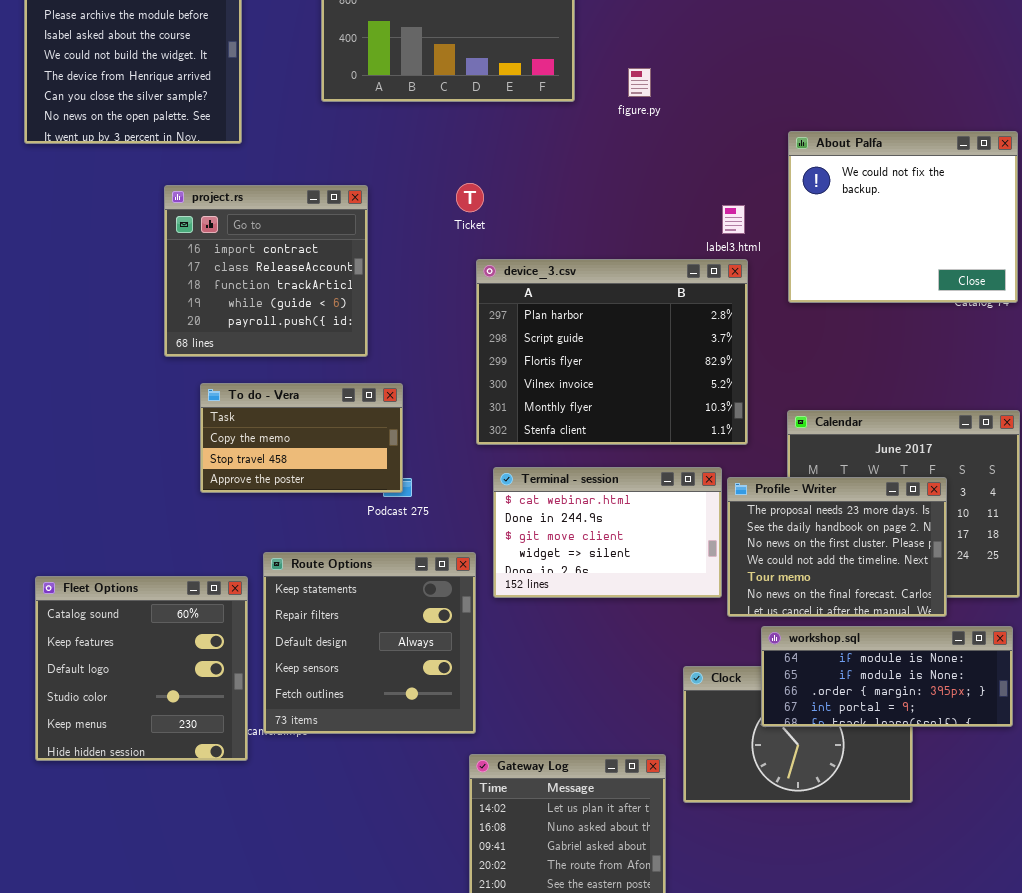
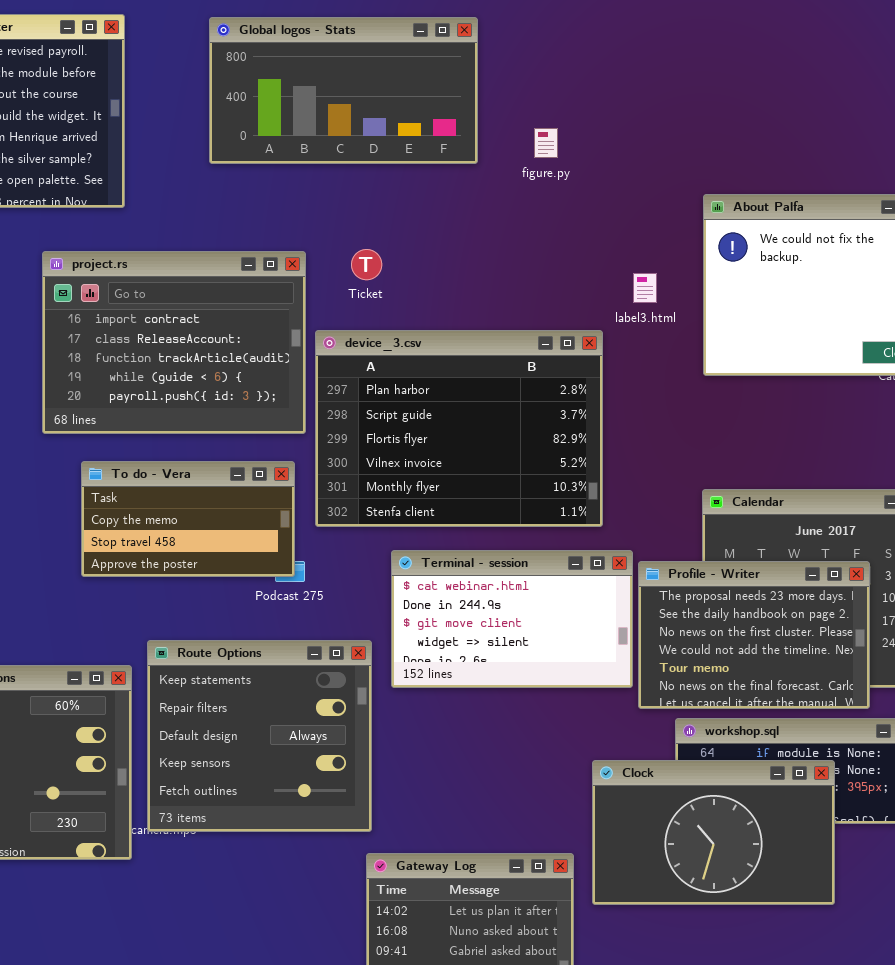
project.rs: [164,185,368,357] -> [42,251,306,434], resized
device_3.csv: [476,259,748,445] -> [315,330,603,527], moved
Clock: [683,666,913,803] -> [592,760,835,905], raised

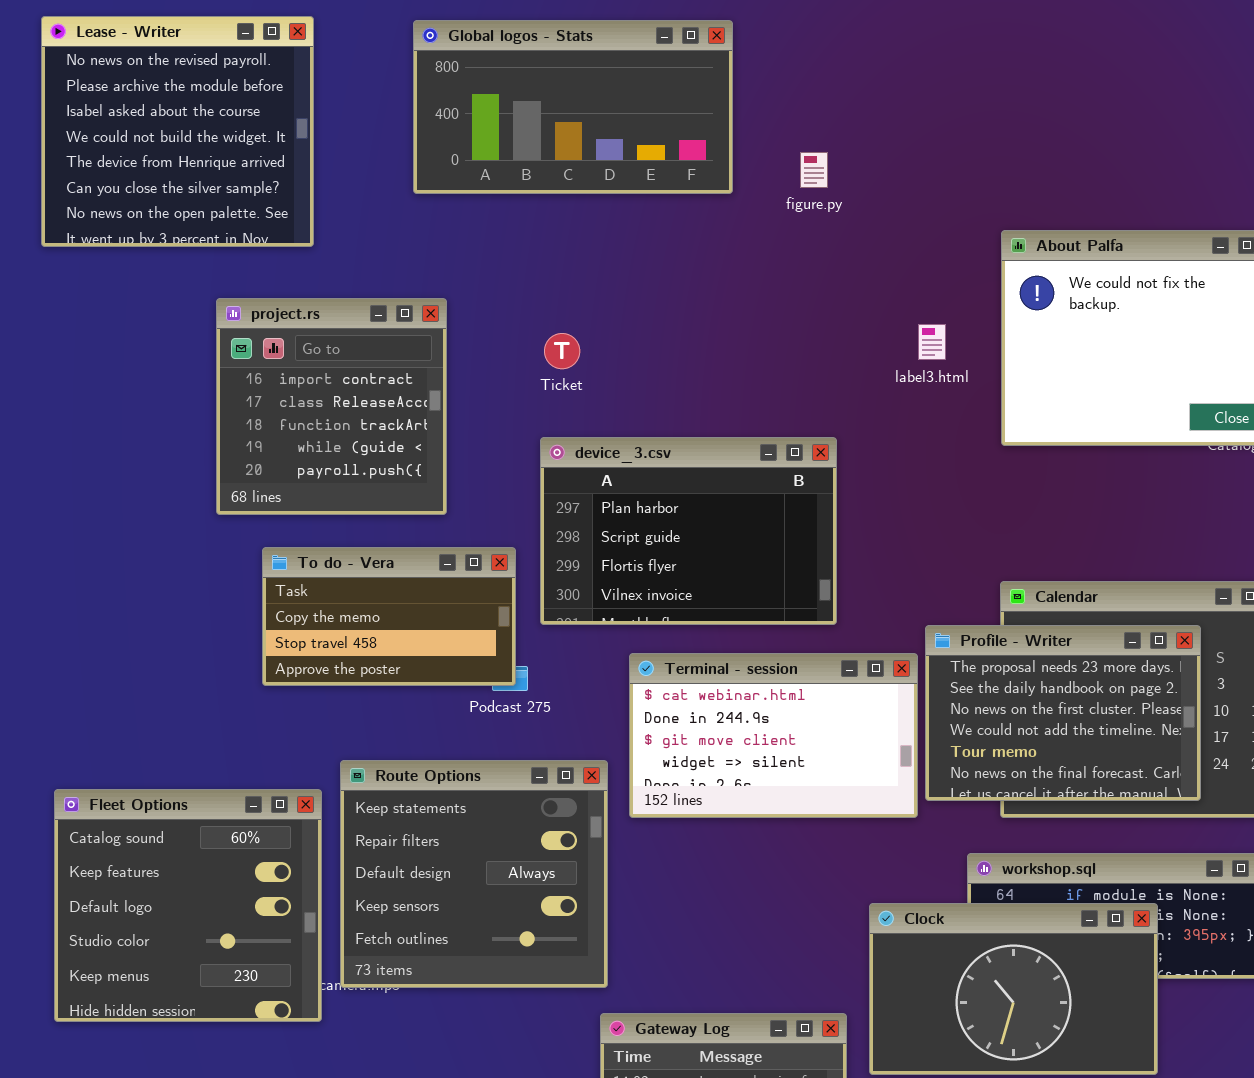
Ticket: [351,249,382,280] -> [544,333,580,369], moved
project.rs: [42,251,306,434] -> [216,298,447,515], resized
device_3.csv: [315,330,603,527] -> [540,437,837,625], resized
Profile - Writer: [638,561,870,709] -> [925,625,1201,801], moved

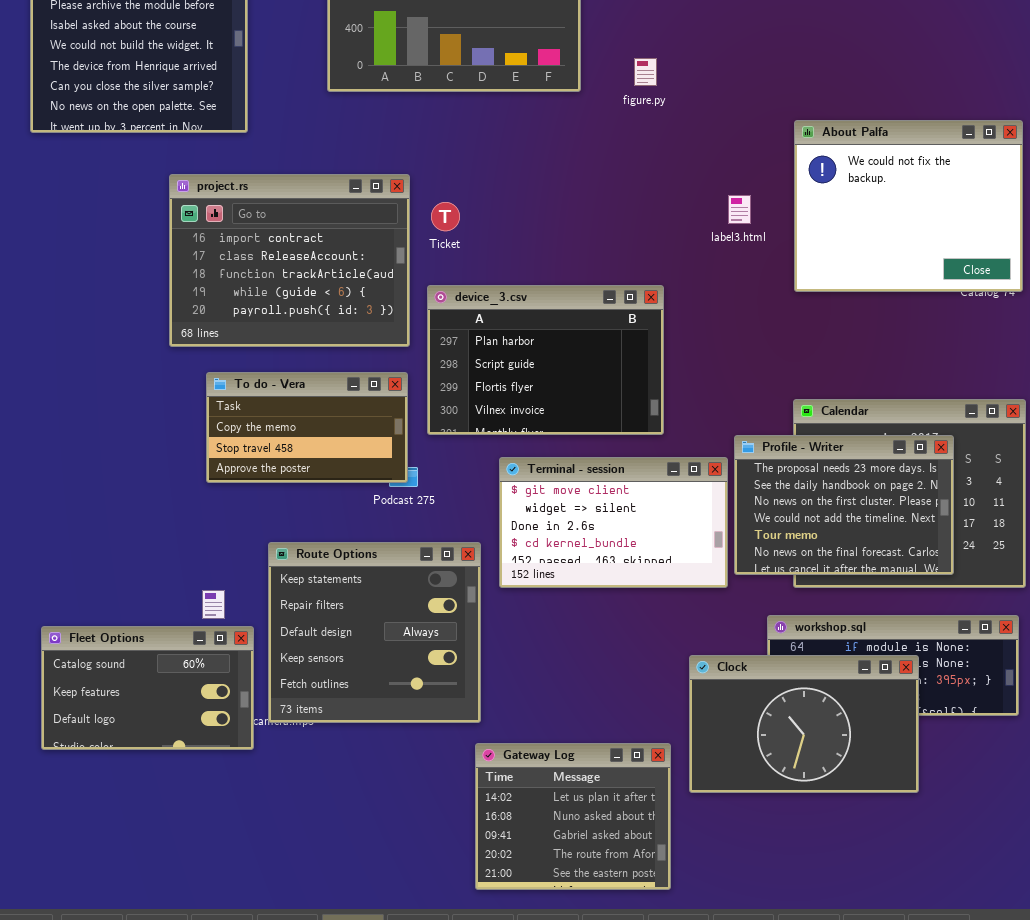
project.rs: [216,298,447,515] -> [169,174,410,347], resized
Terminal - session: [629,653,918,818] -> [499,457,728,588], scrolled down 2 rows
Fleet Options: [54,789,322,1022] -> [41,626,254,750], resized

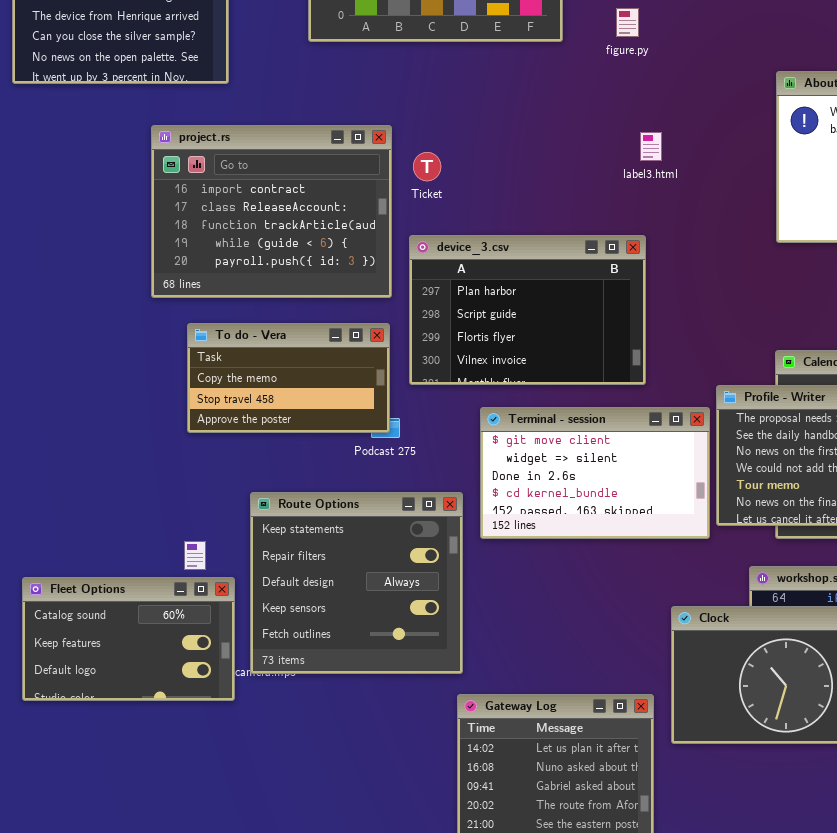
label3.html: [728,195,751,224] -> [640,132,662,161], moved

